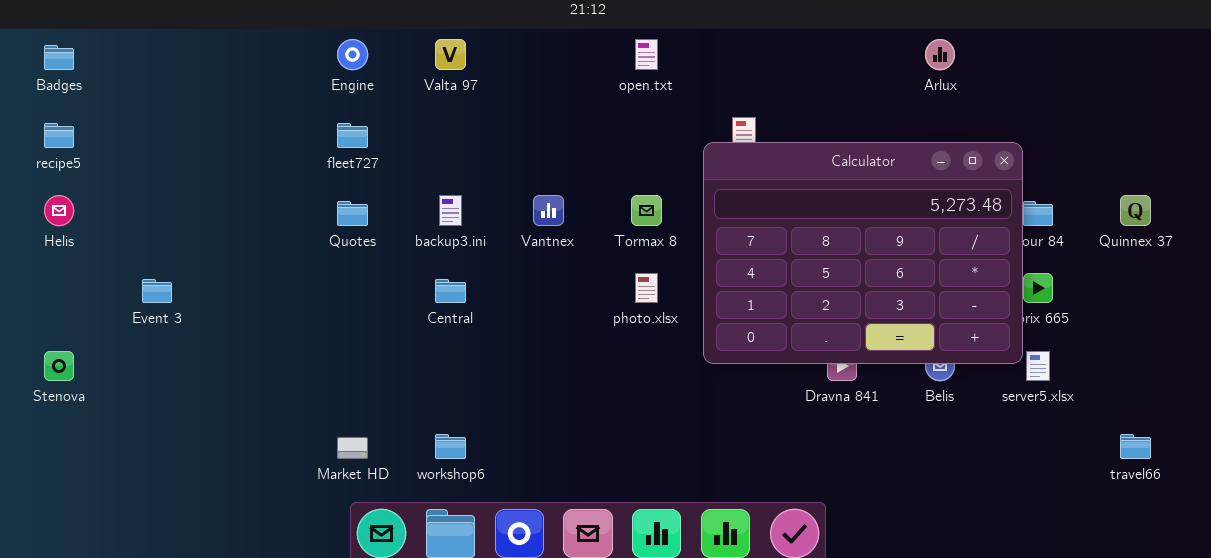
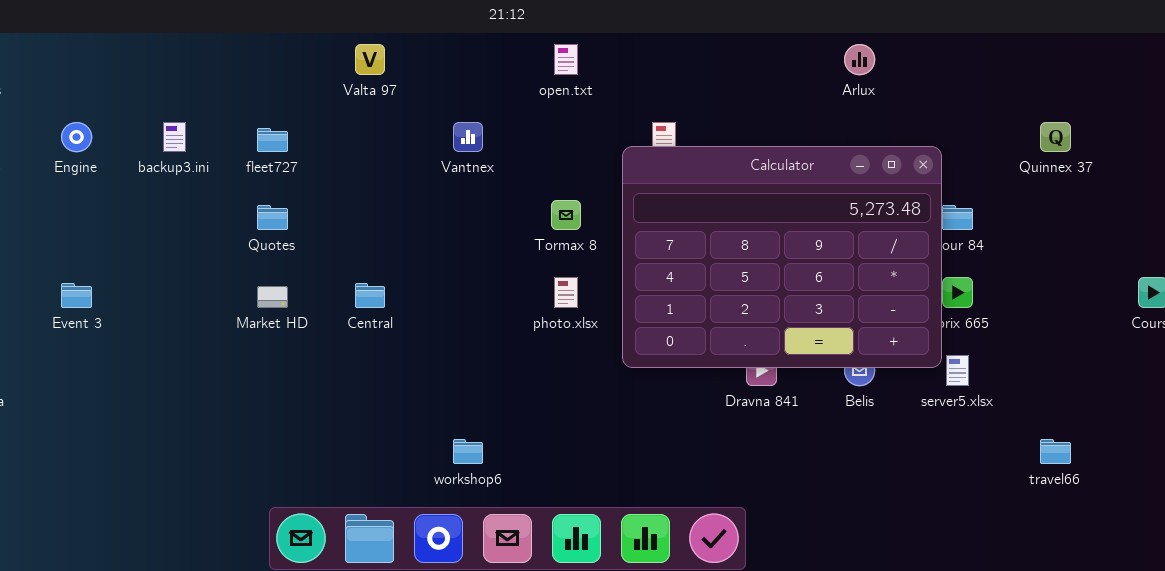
Engine: [337,39,368,70] -> [61,122,92,152], moved
backup3.ini: [439,195,462,226] -> [163,122,186,152], moved
Vantnex: [533,195,564,226] -> [453,122,483,152], moved
Quinnex 37: [1120,195,1151,226] -> [1040,122,1071,152], moved
workshop6: [435,434,466,459] -> [453,439,483,464], moved
Market HD: [337,437,368,459] -> [257,286,288,308], moved

